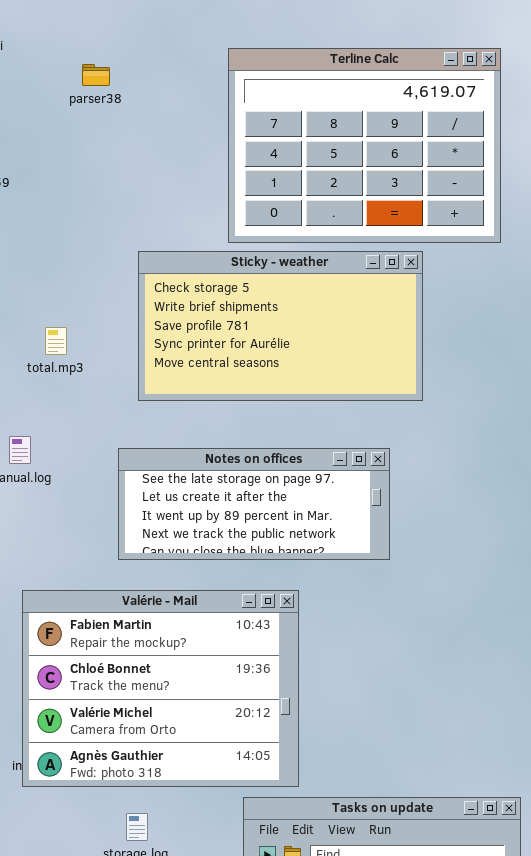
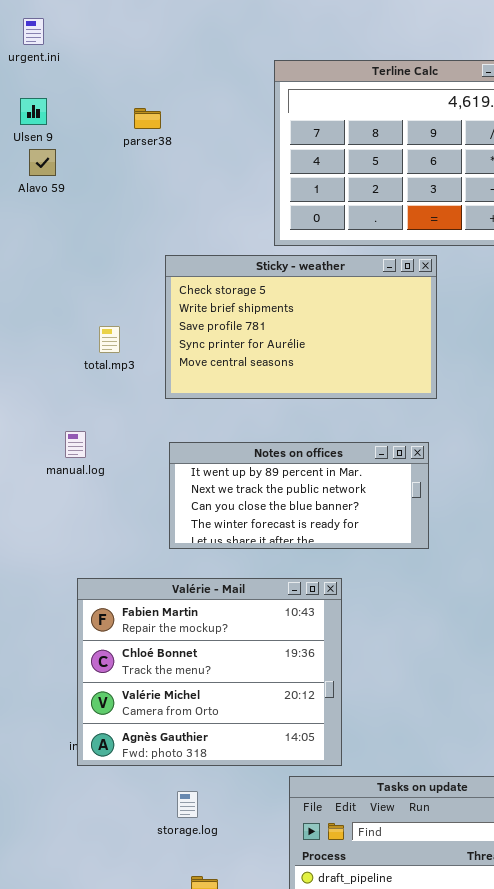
parser38: [82,64,110,86] -> [134,108,161,129], moved
Sticky - weather: [138,251,423,401] -> [165,255,437,399], moved
Notes on offices: [118,448,390,560] -> [169,442,429,549], scrolled down 2 rows

